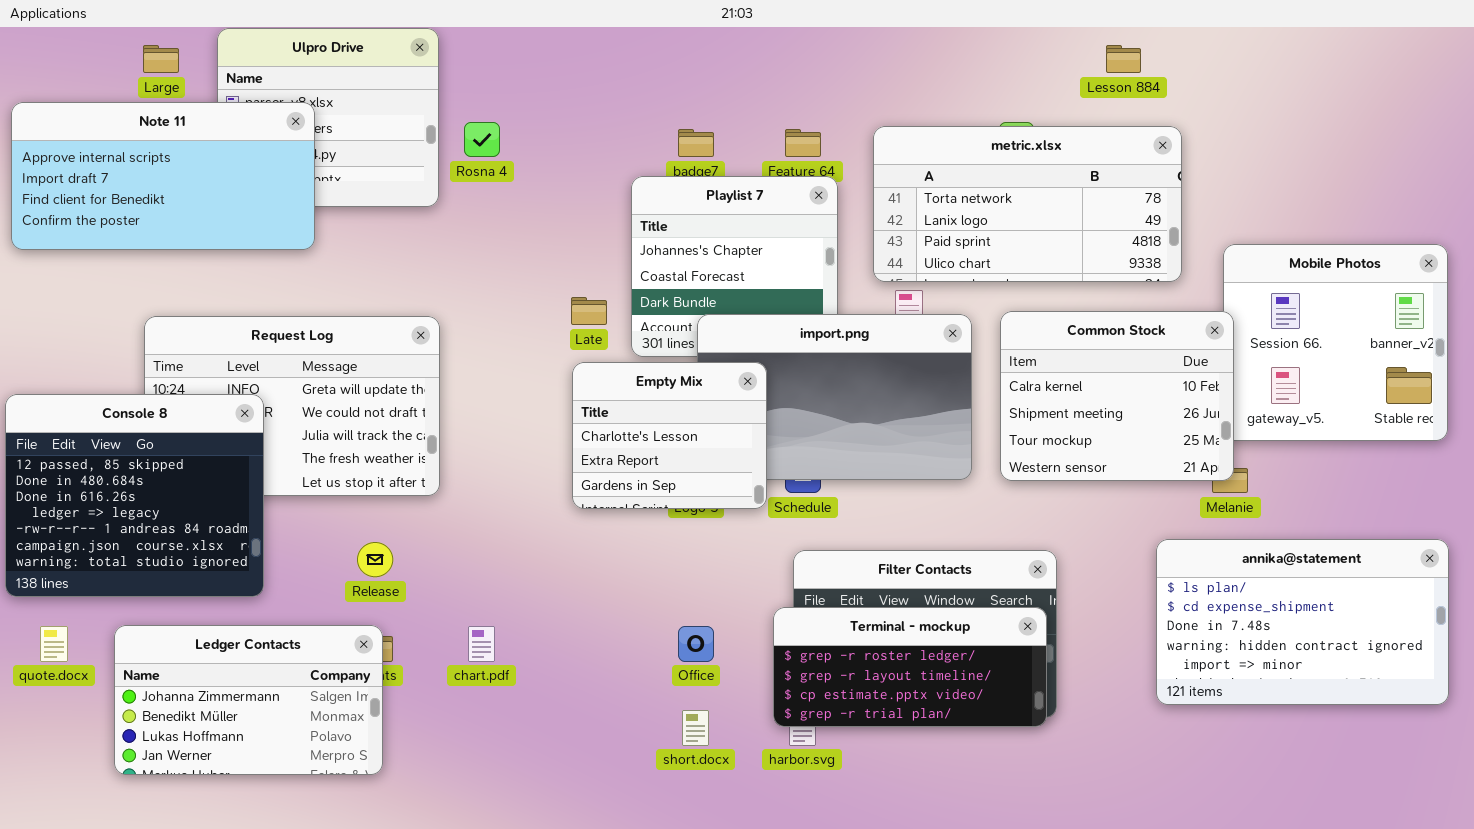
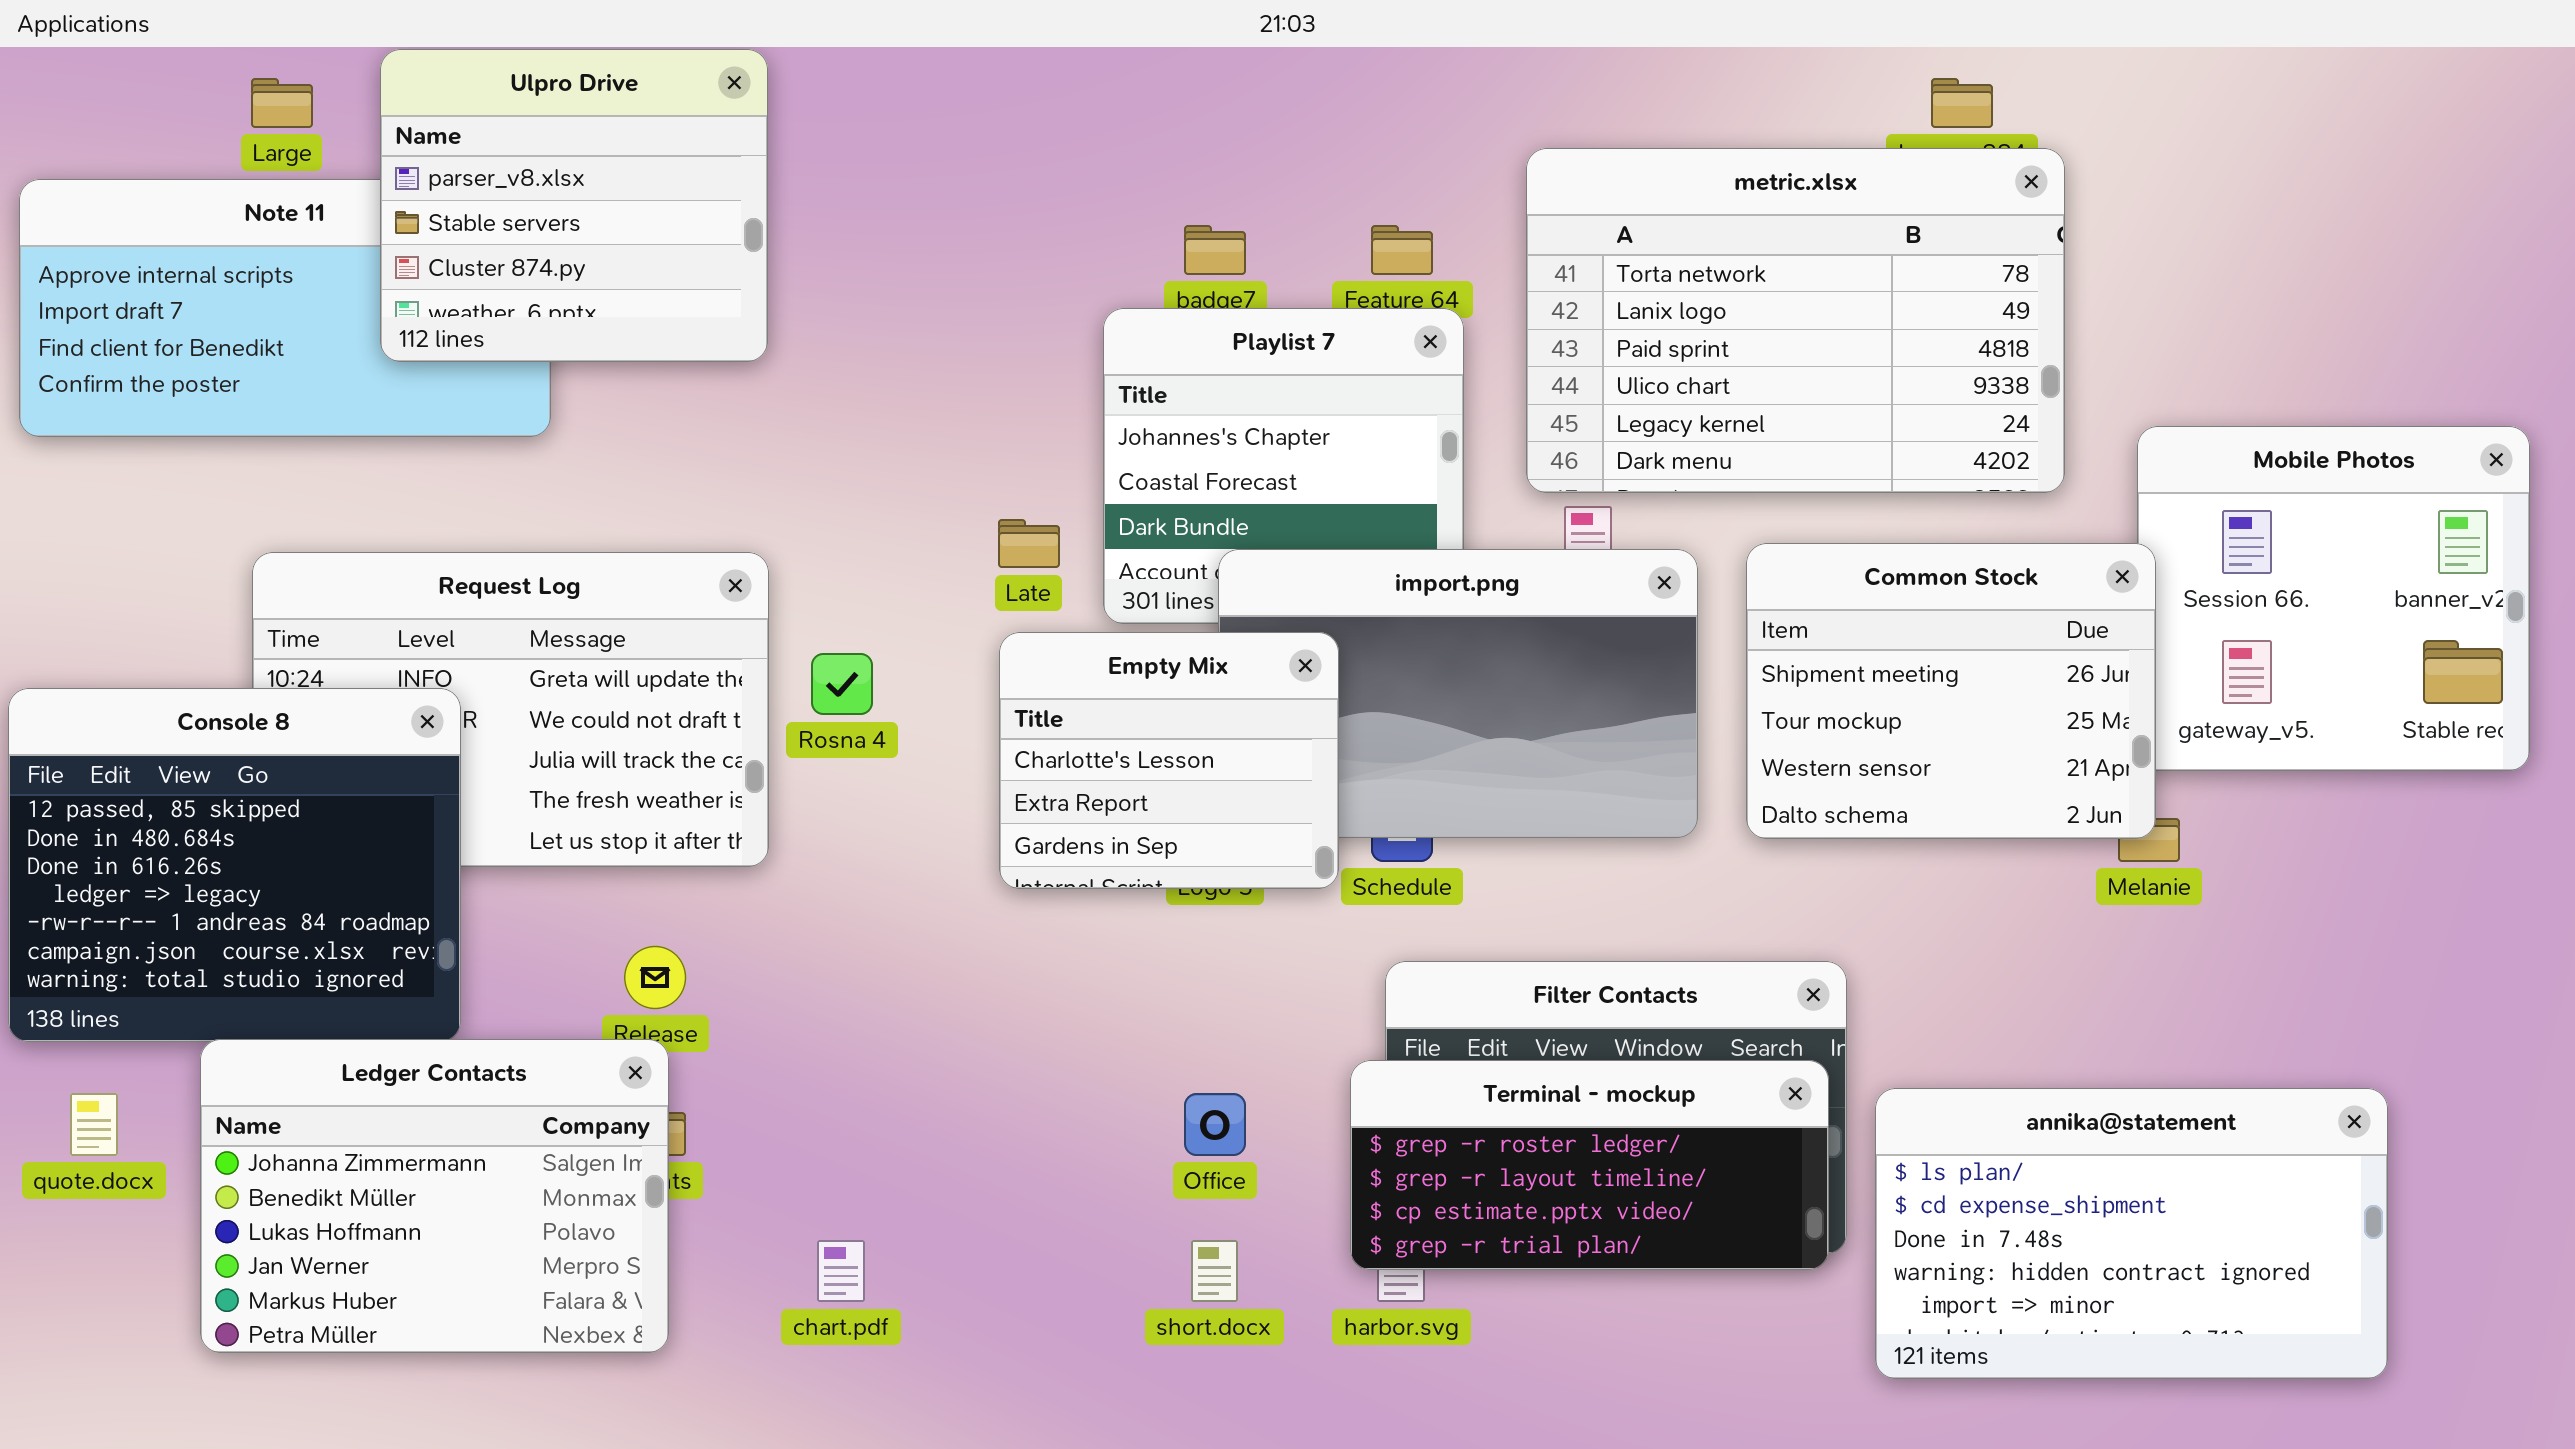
Ulpro Drive: [217,28,439,207] -> [380,49,768,362], raised
Rosna 4: [464,122,500,157] -> [811,653,873,715], moved
metric.xlsx: [873,126,1182,282] -> [1526,148,2065,493], resized
Common Stock: [1000,311,1234,481] -> [1746,543,2156,839], scrolled down 1 row
annika@statement: [1156,539,1449,705] -> [1875,1088,2388,1379], moved
Ledger Contacts: [114,625,383,775] -> [200,1039,669,1353], resized
chart.pdf: [468,626,495,662] -> [817,1240,865,1302], moved

